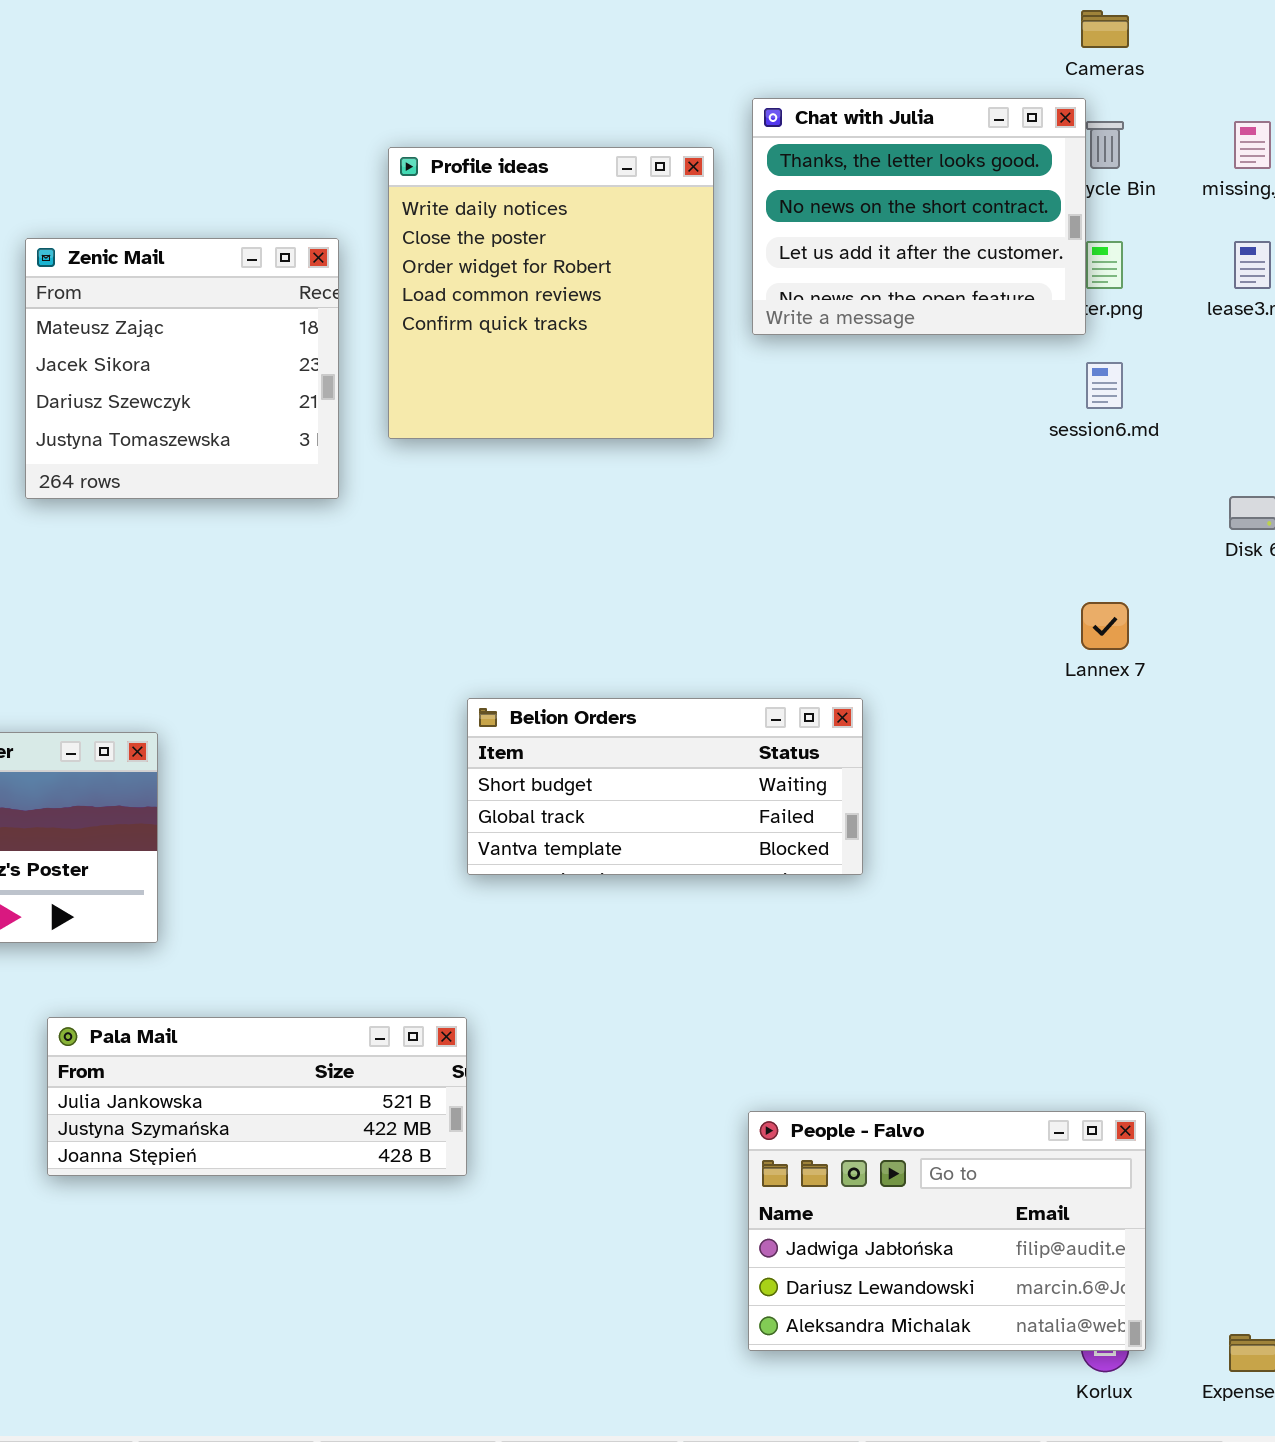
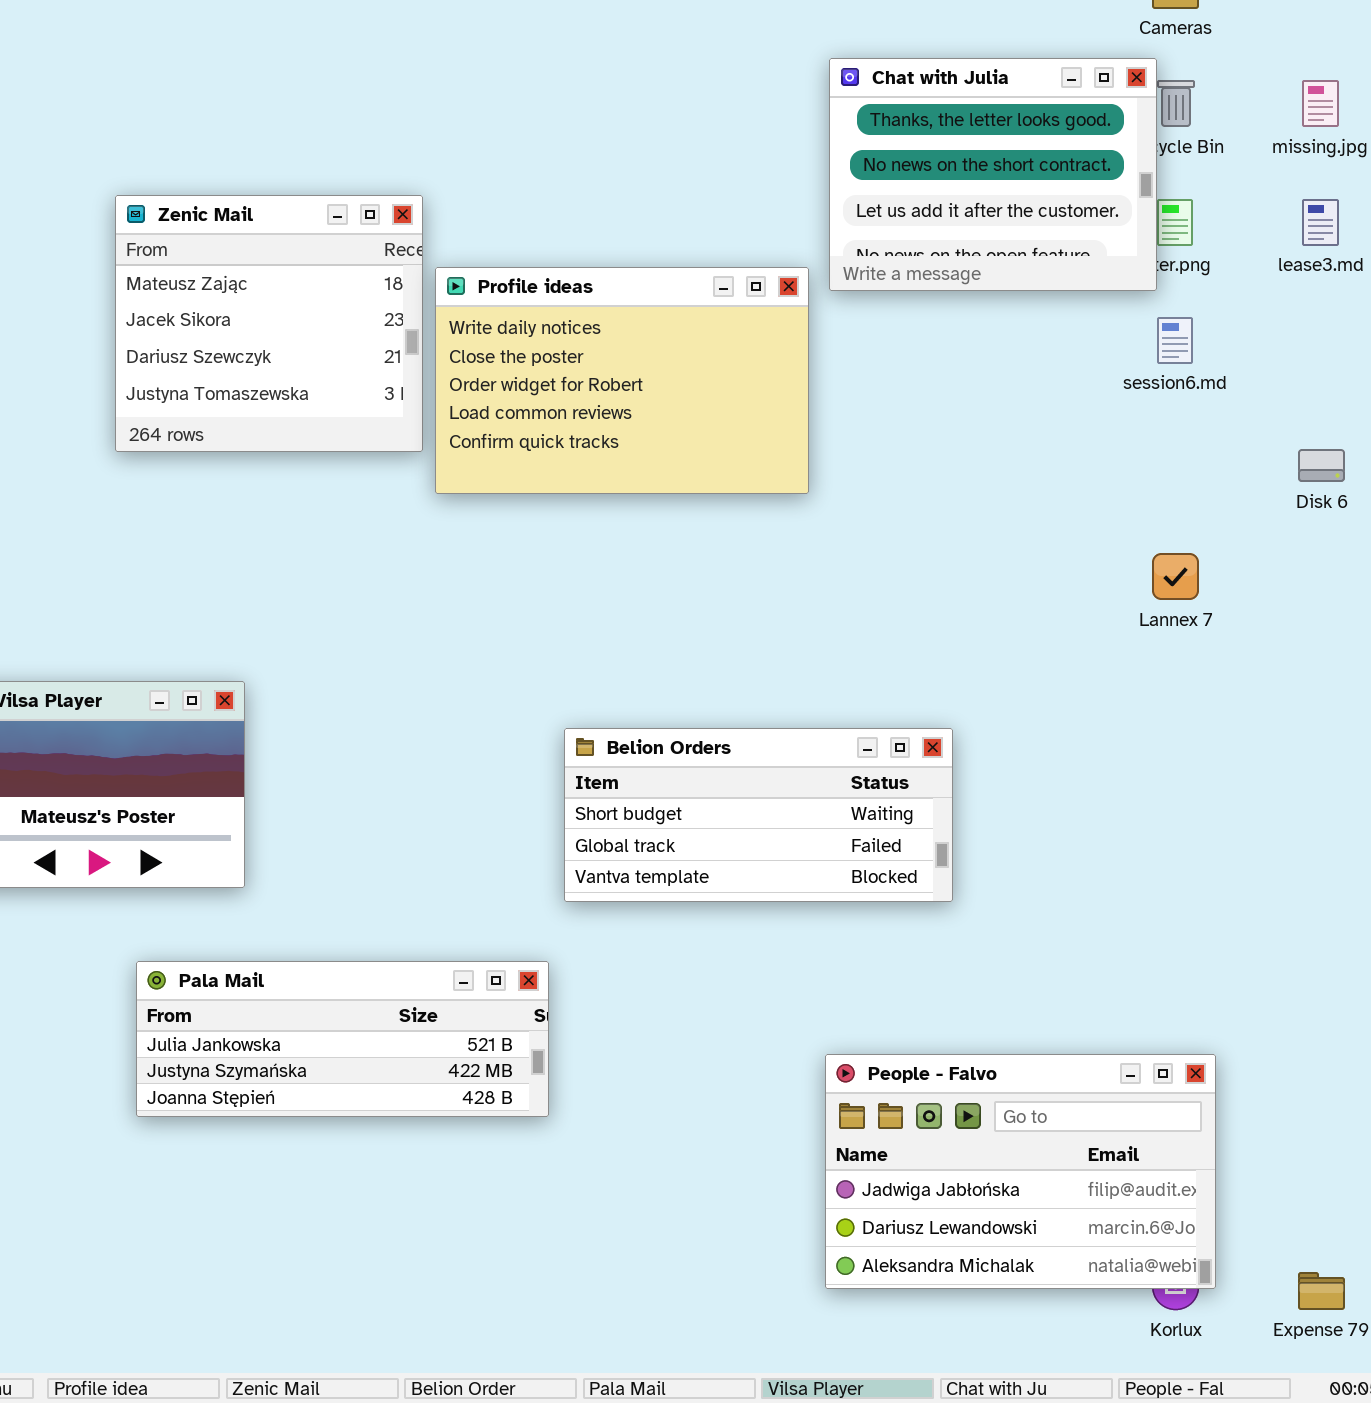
Profile ideas: [388,147,714,439] -> [435,267,809,494], moved, resized
Belion Orders: [467,698,863,875] -> [564,728,953,902], moved

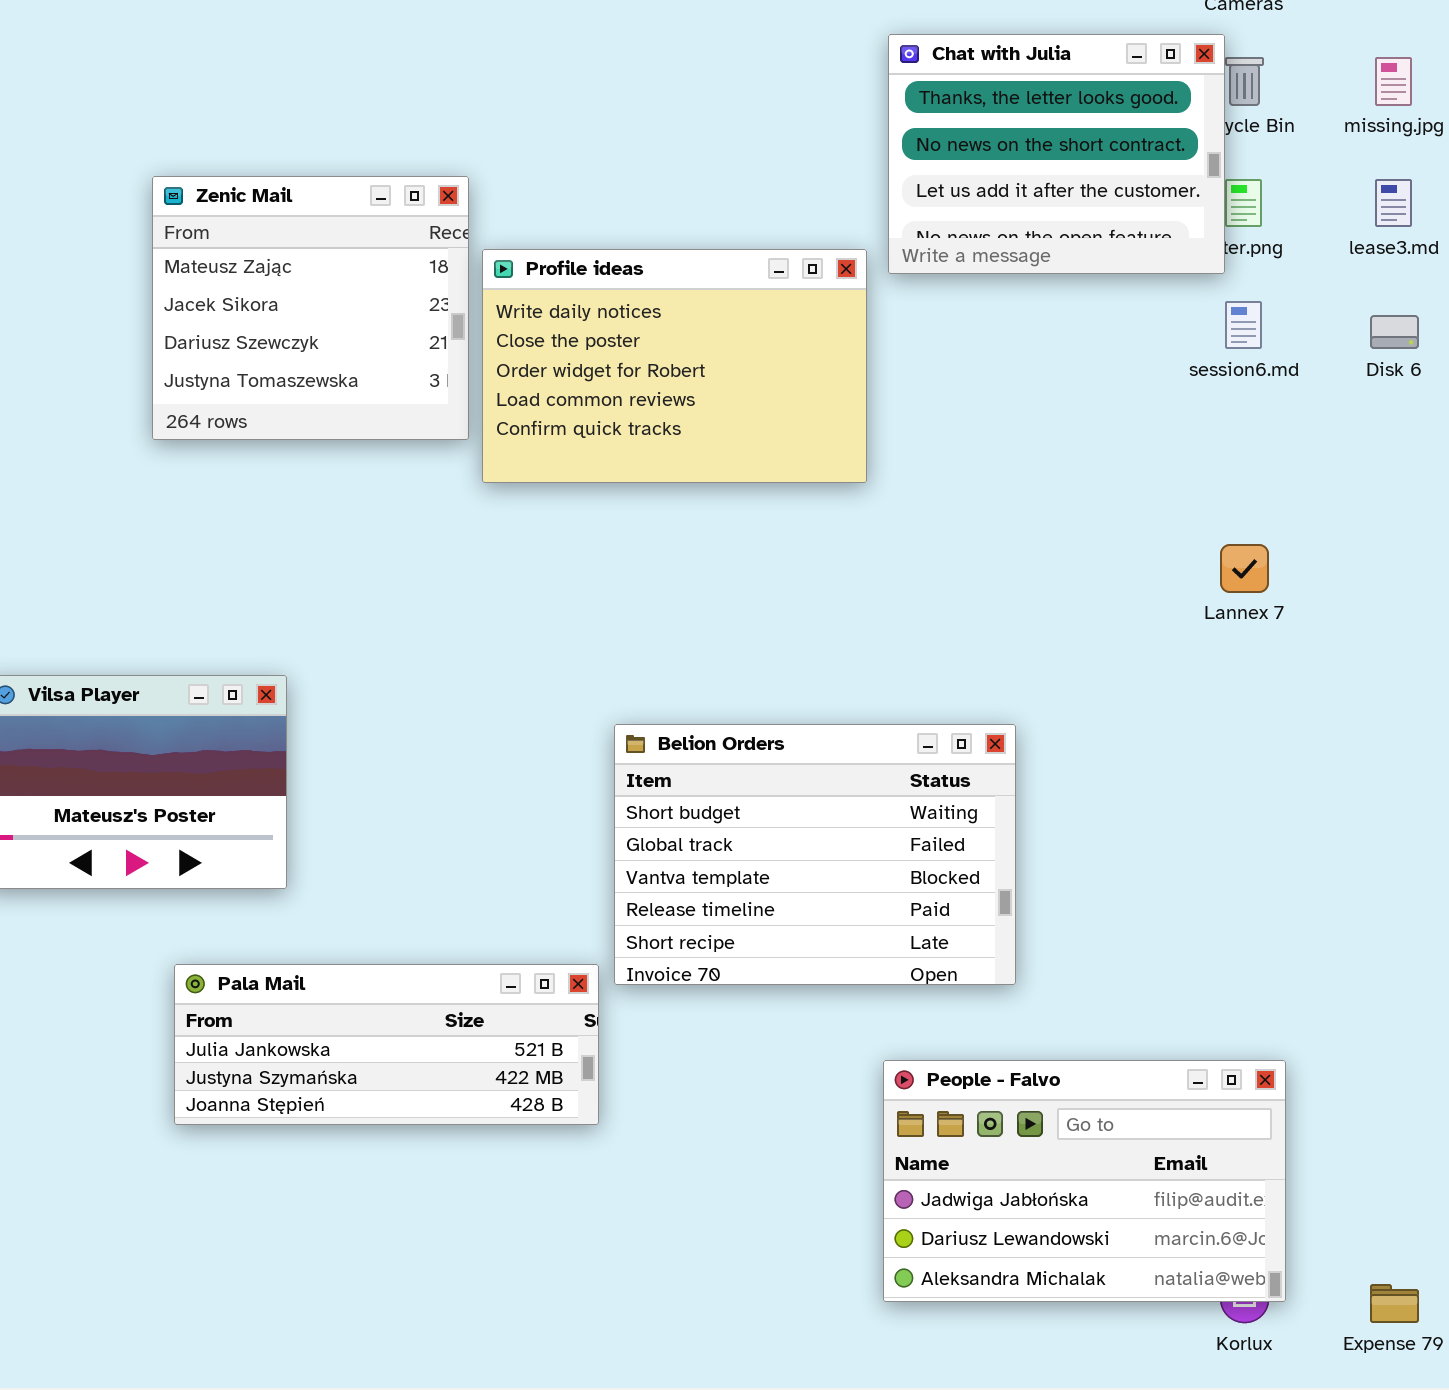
Disk 6: [1298,449,1345,482] -> [1370,315,1419,349], moved
Belion Orders: [564,728,953,902] -> [614,724,1016,985], resized

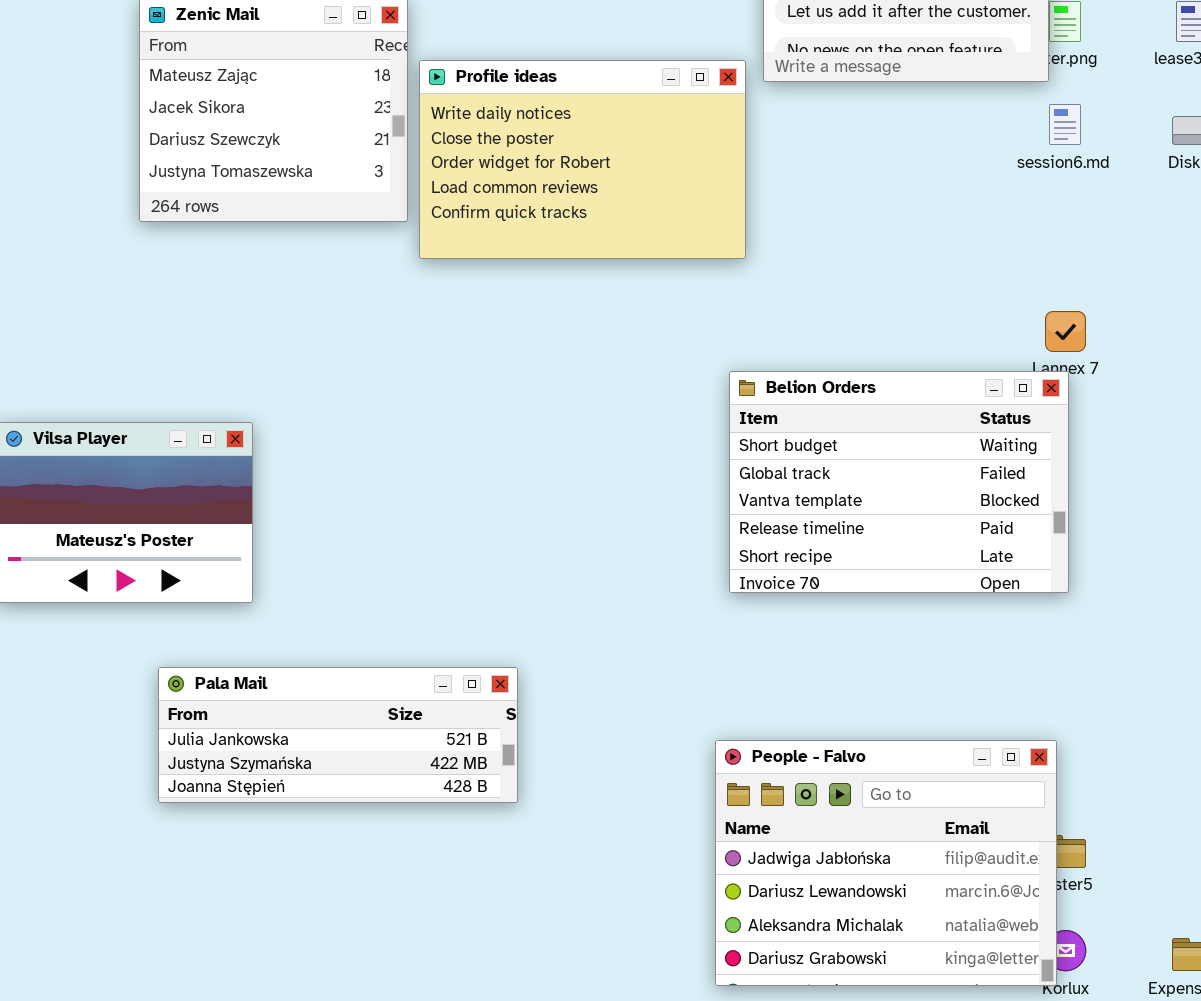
Belion Orders: [614,724,1016,985] -> [729,371,1069,593], moved
People - Falvo: [883,1060,1286,1302] -> [715,740,1057,986], moved, resized

